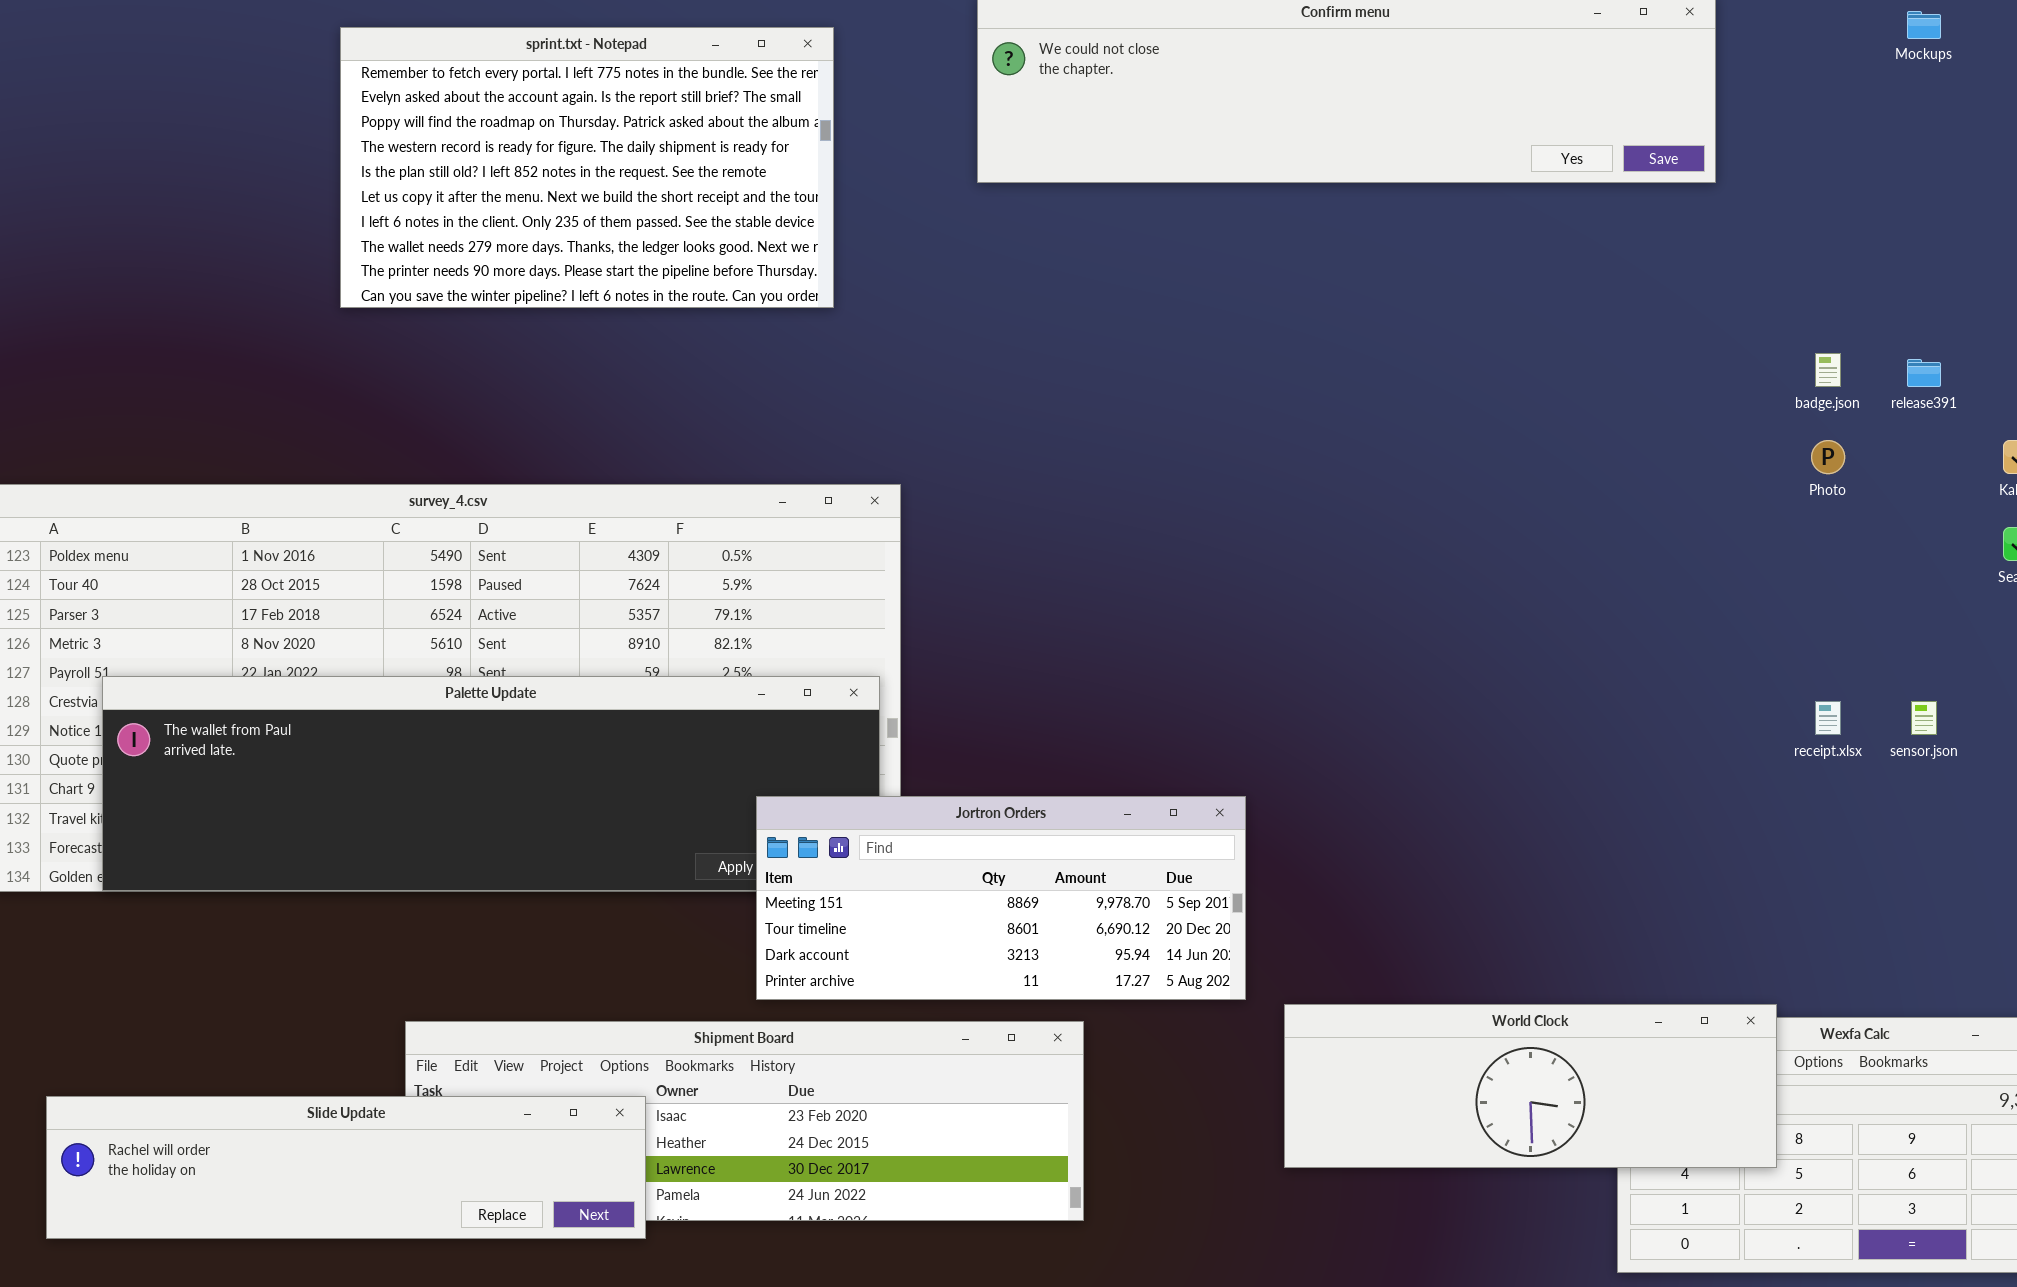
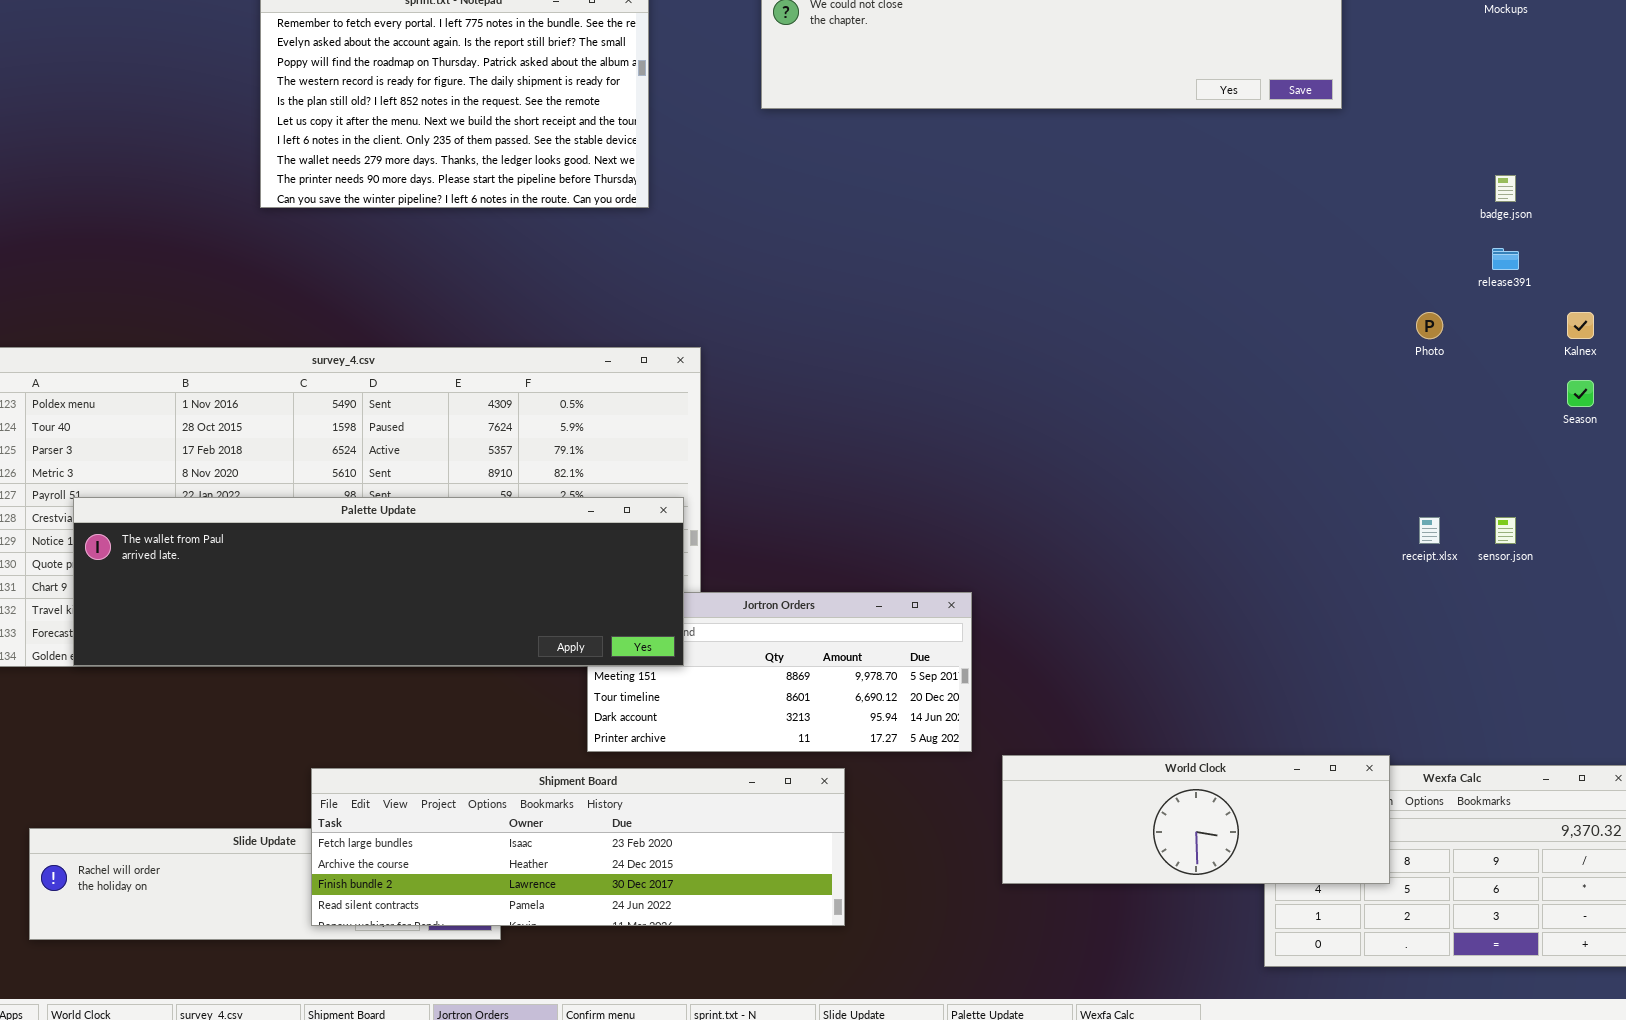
badge.json: [1815,353,1841,387] -> [1495,175,1516,202], moved
Palette Update: [102,676,880,891] -> [73,497,684,666], raised
Shipment Board: [405,1021,1084,1221] -> [311,768,845,926], raised

